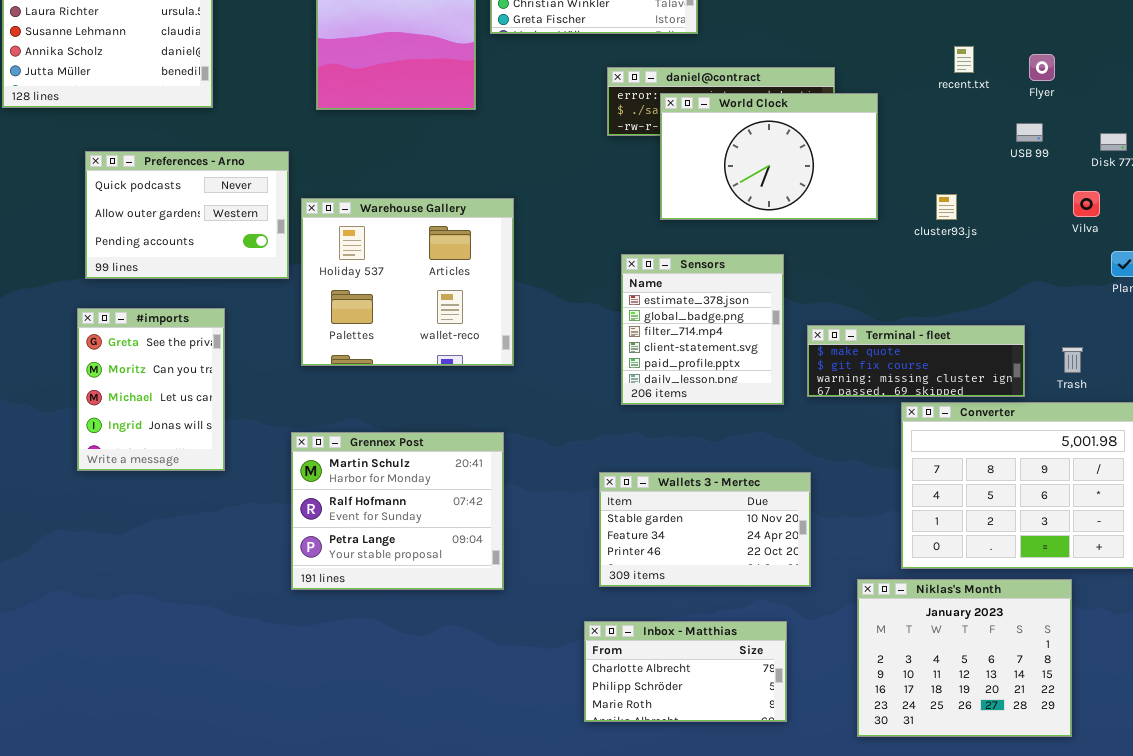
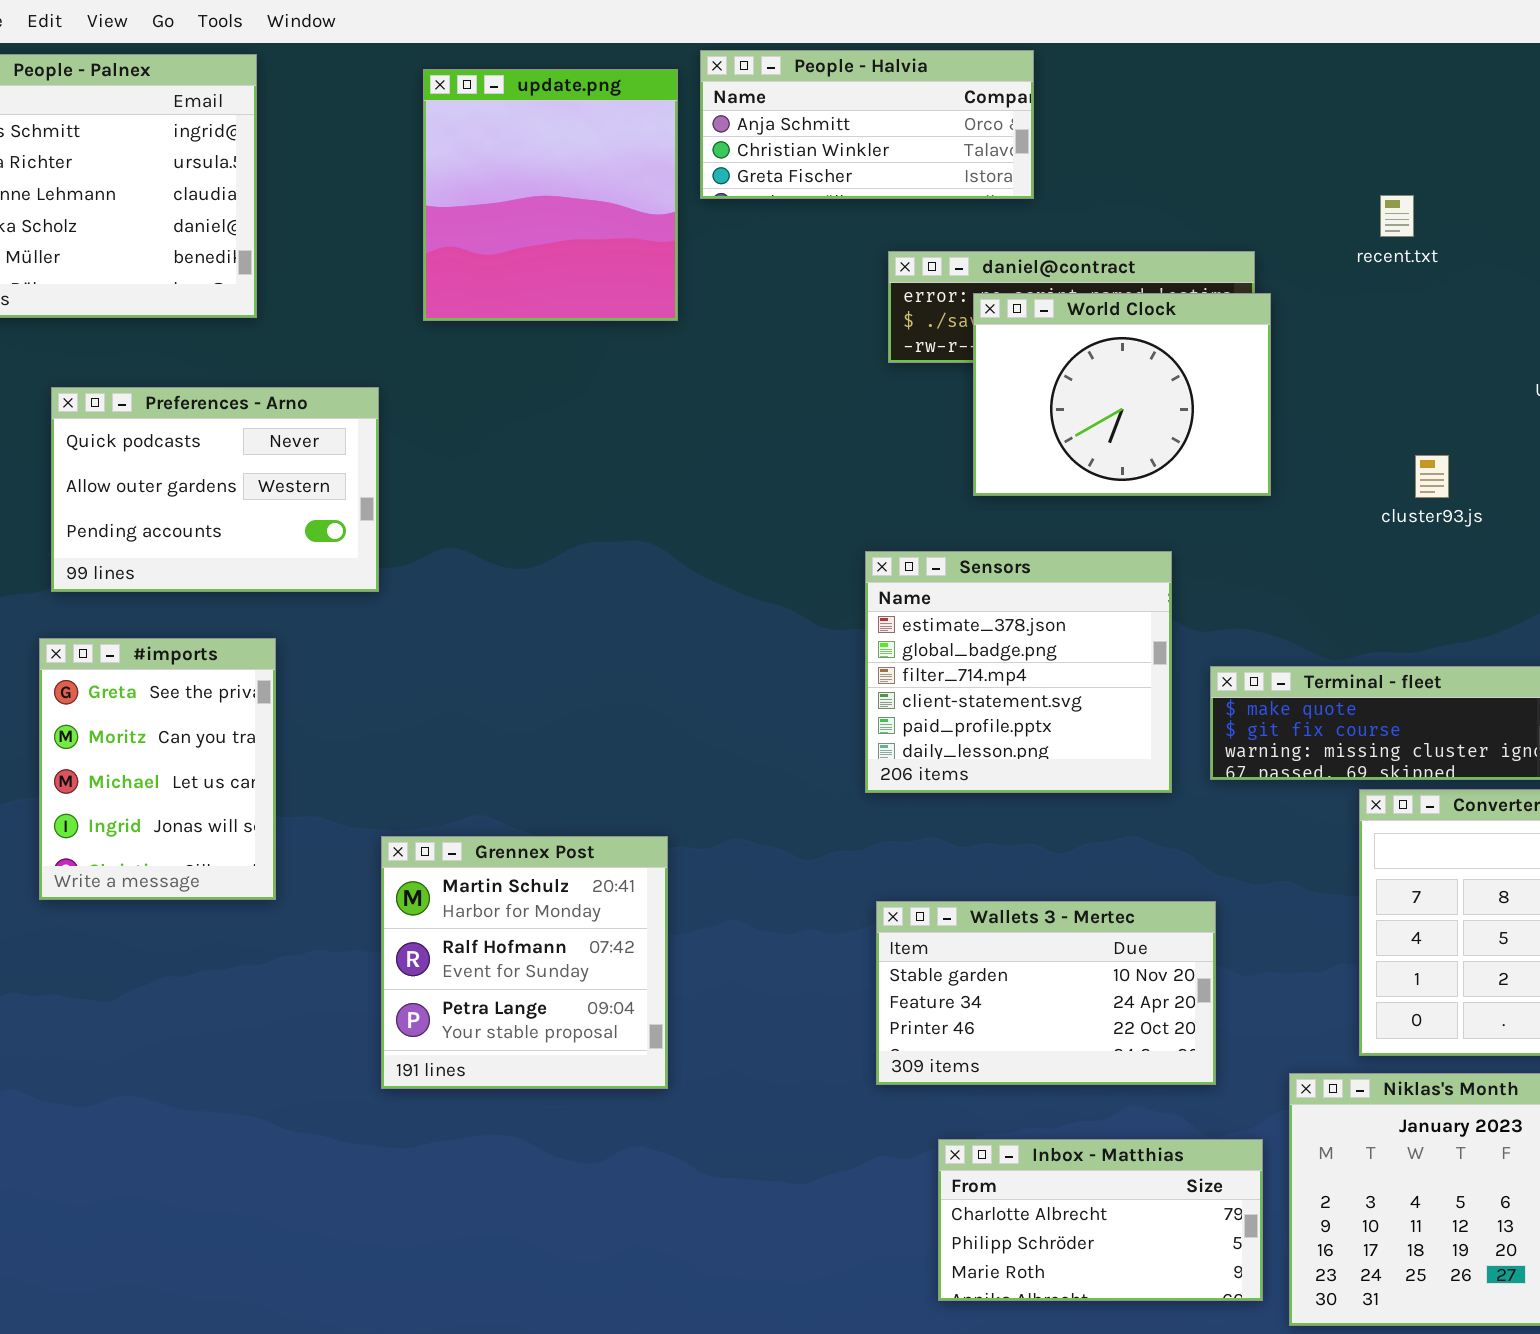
recent.txt: [954,46,974,73] -> [1380,195,1414,237], moved
World Clock: [660,93,878,220] -> [973,293,1271,496], resized
Warehouse Gallery: [301,198,514,366] -> none, closed
Sensors: [621,254,784,405] -> [865,551,1172,793], resized
Grennex Post: [291,432,504,590] -> [381,836,668,1089], resized
Inbox - Matthias: [584,621,787,722] -> [938,1139,1263,1301], moved

